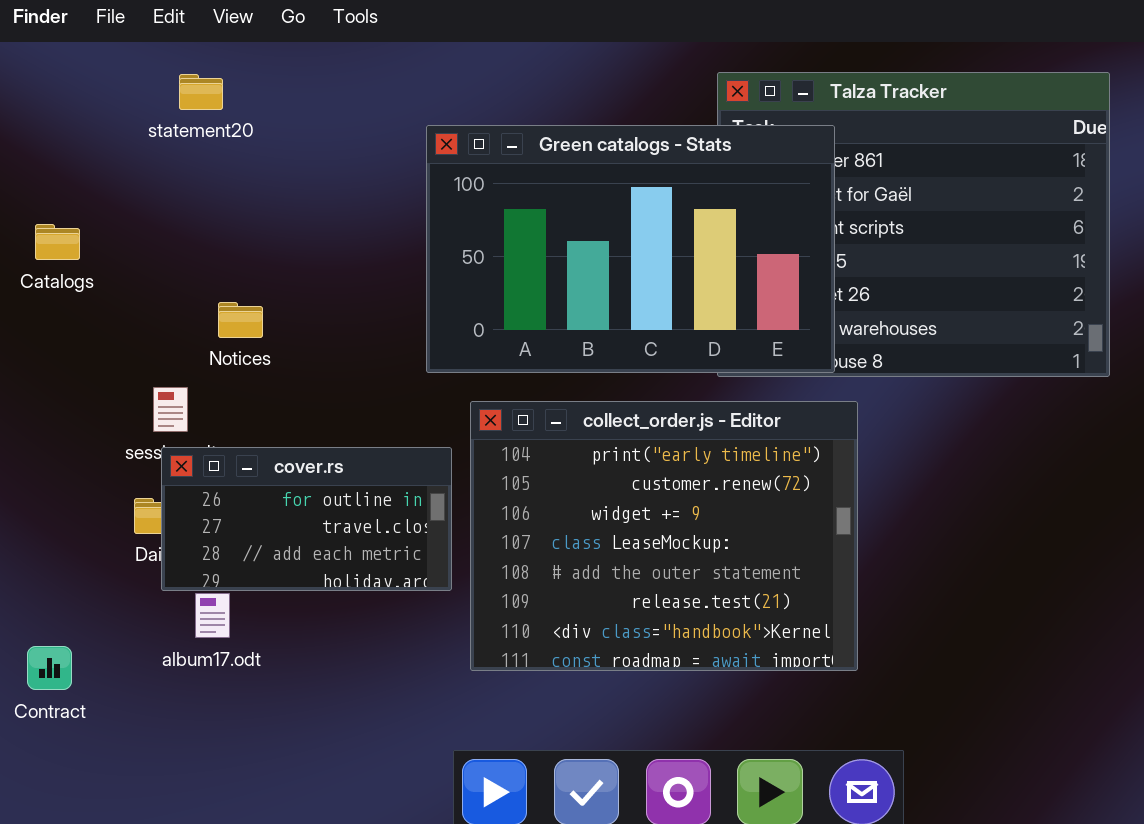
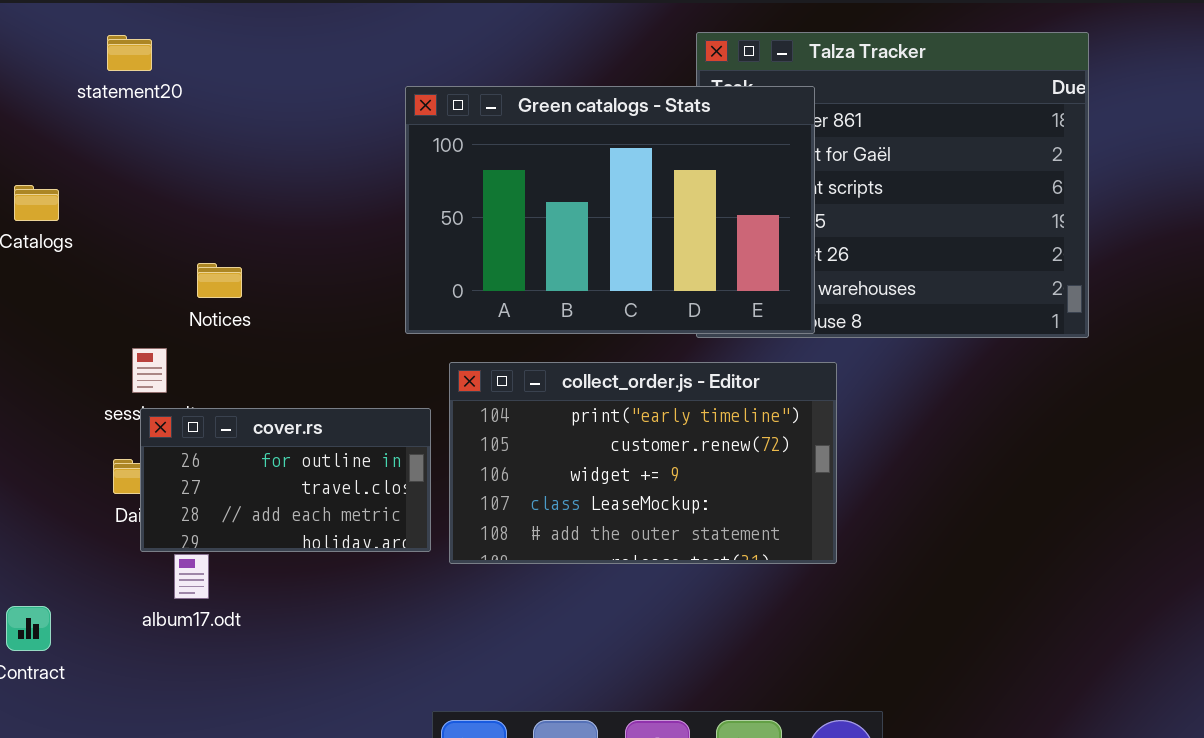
statement20: [179,74,223,110] -> [107,35,152,71], moved
collect_order.js - Editor: [470,401,858,671] -> [449,362,837,564], resized

